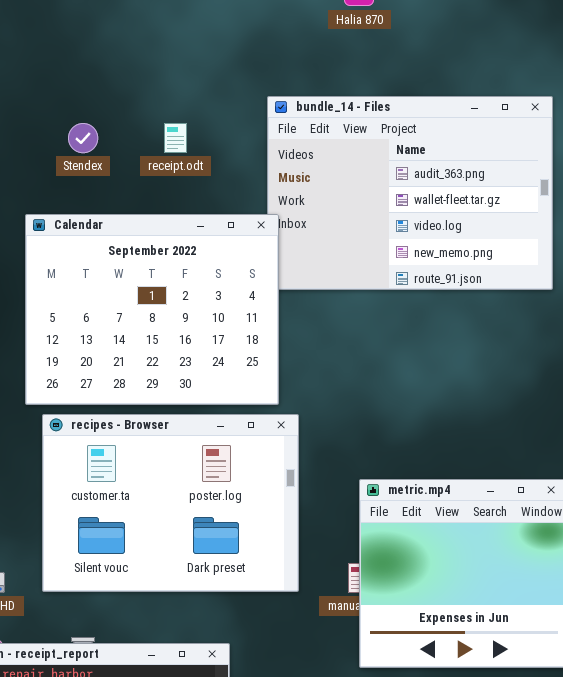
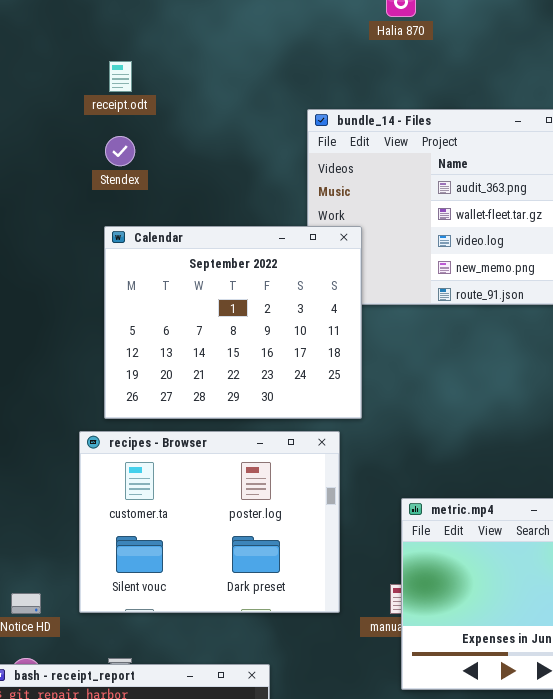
receipt.odt: [164,123,187,153] -> [109,61,132,92], moved
Calendar: [25,214,279,405] -> [104,226,362,419], moved

